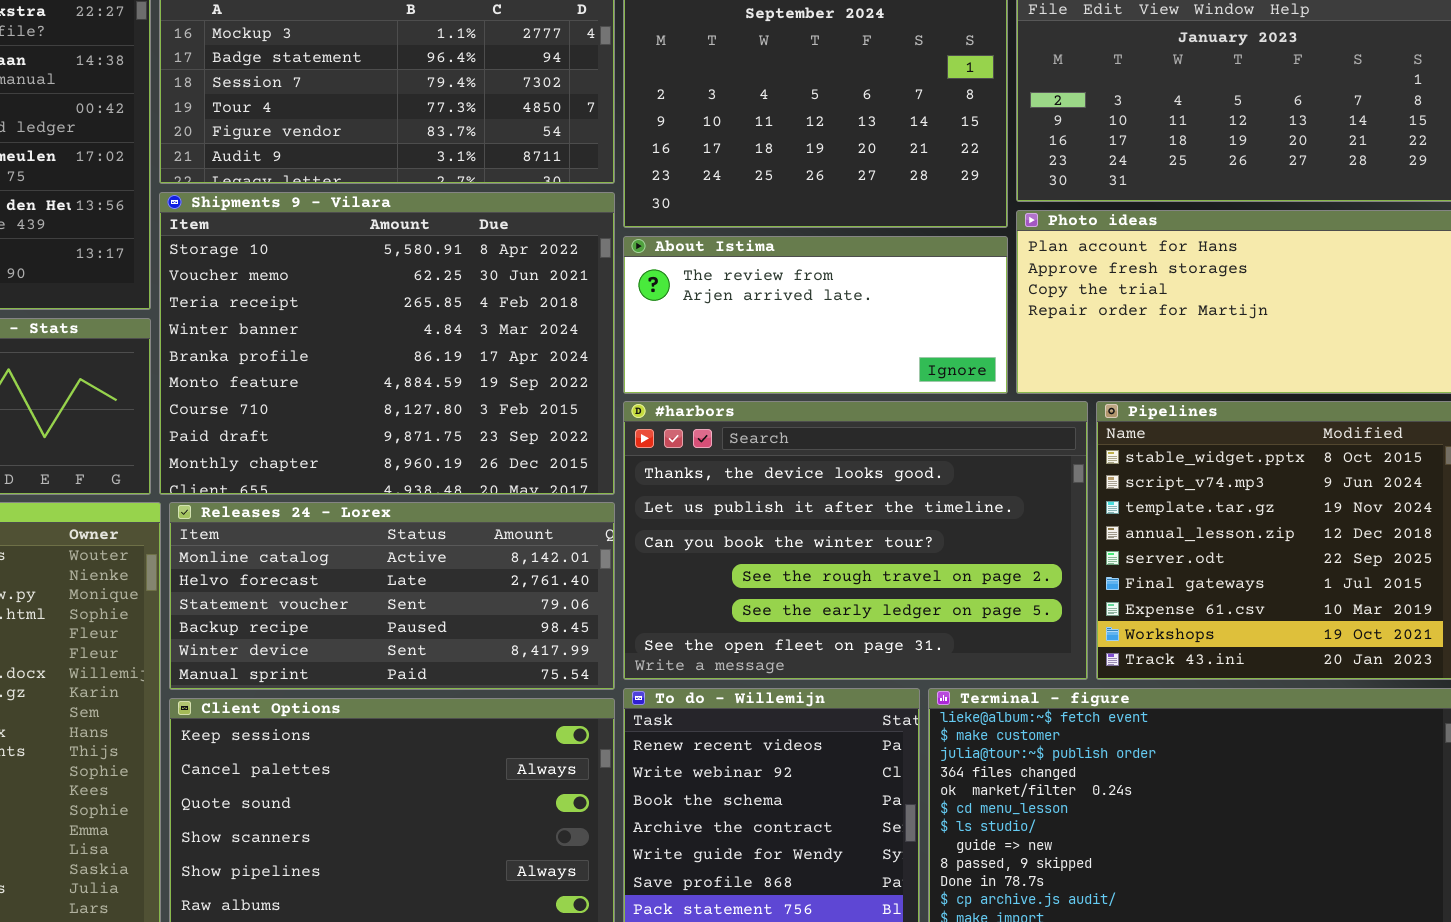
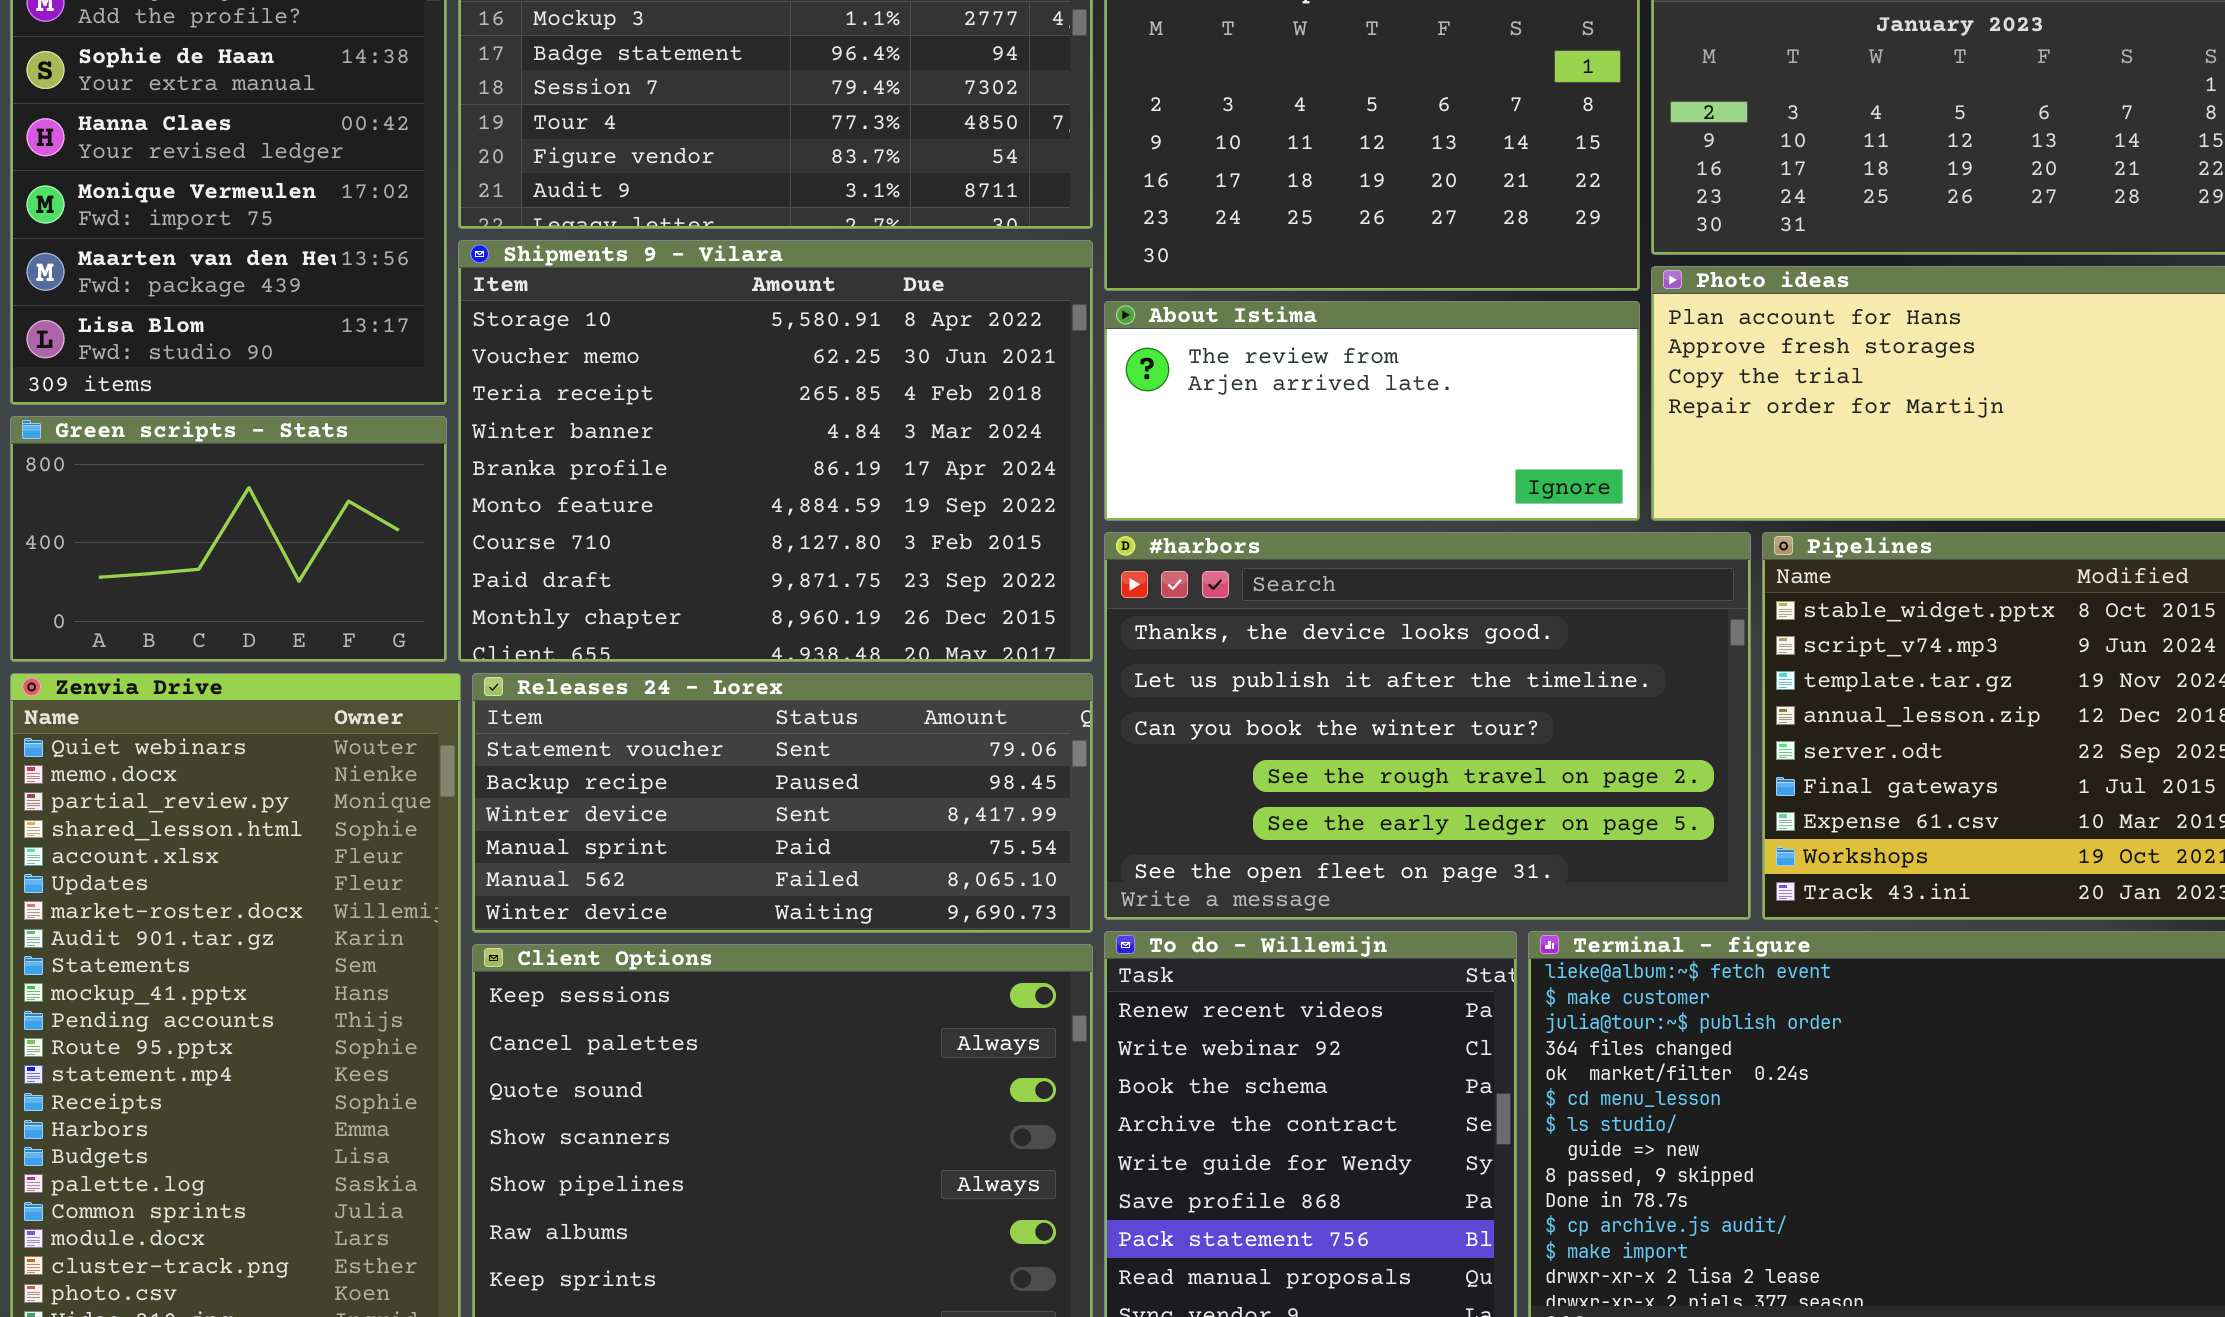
Releases 24 - Lorex: [169,502,615,690] -> [472,673,1093,933], scrolled down 2 rows

